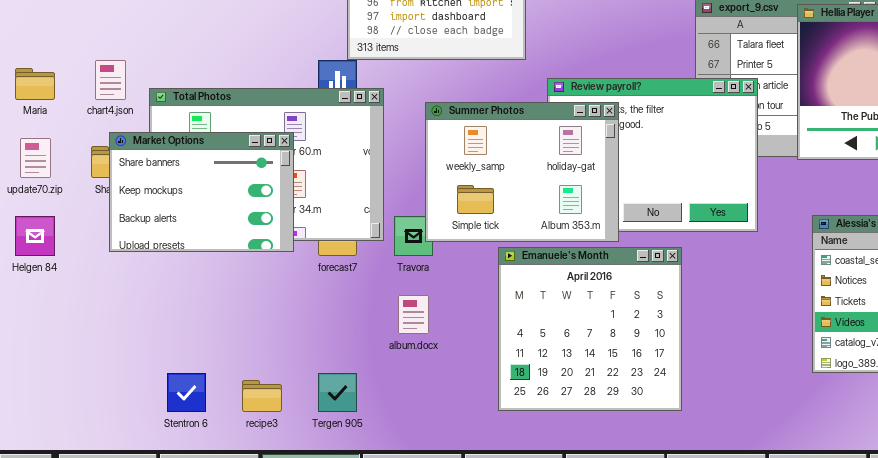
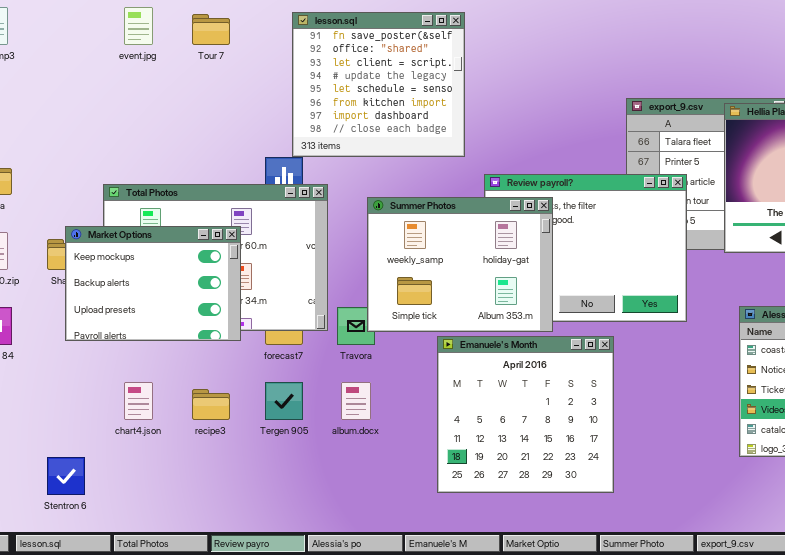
chart4.json: [95,60,126,100] -> [124,382,153,420], moved
Market Options: [109,132,294,252] -> [65,226,241,341], scrolled down 1 row
Stentron 6: [167,373,206,412] -> [47,457,85,495], moved
Tergen 905: [318,373,357,412] -> [265,382,303,420], moved
recipe3: [242,380,282,412] -> [192,389,230,420], moved

